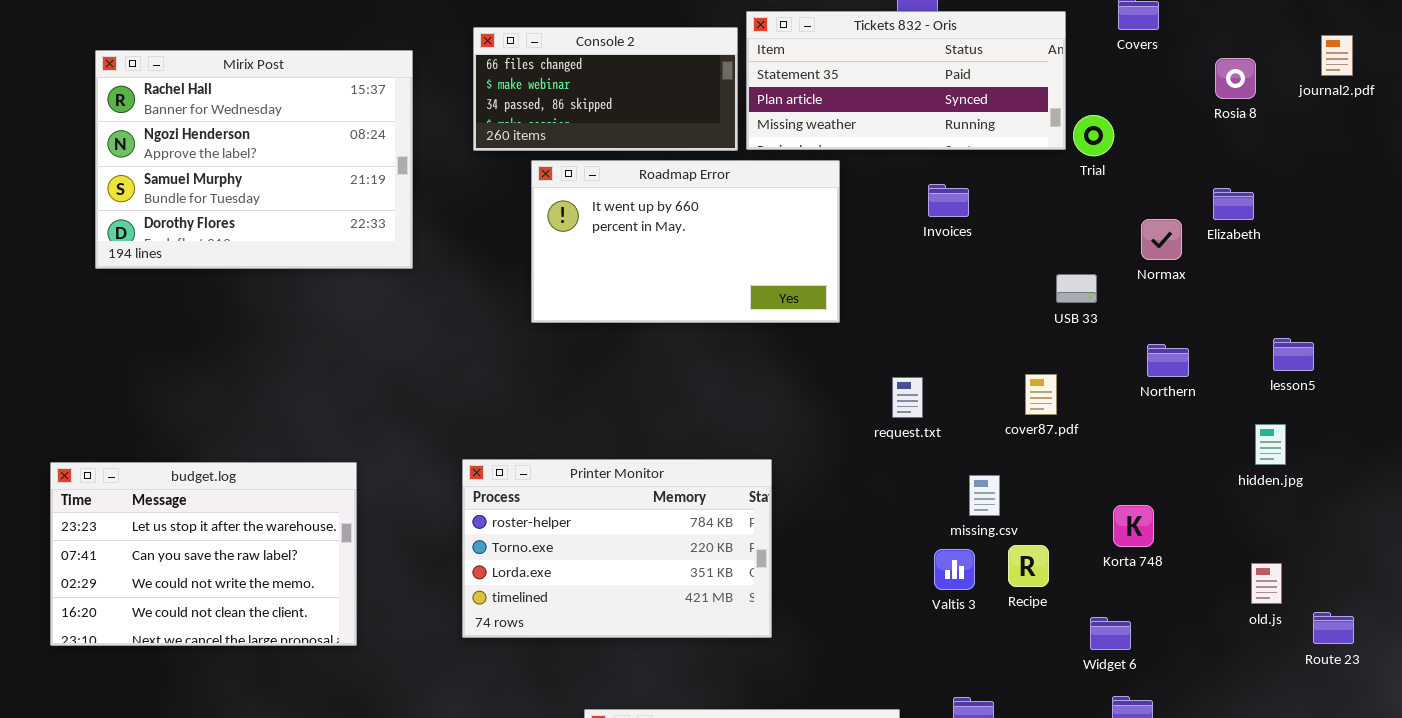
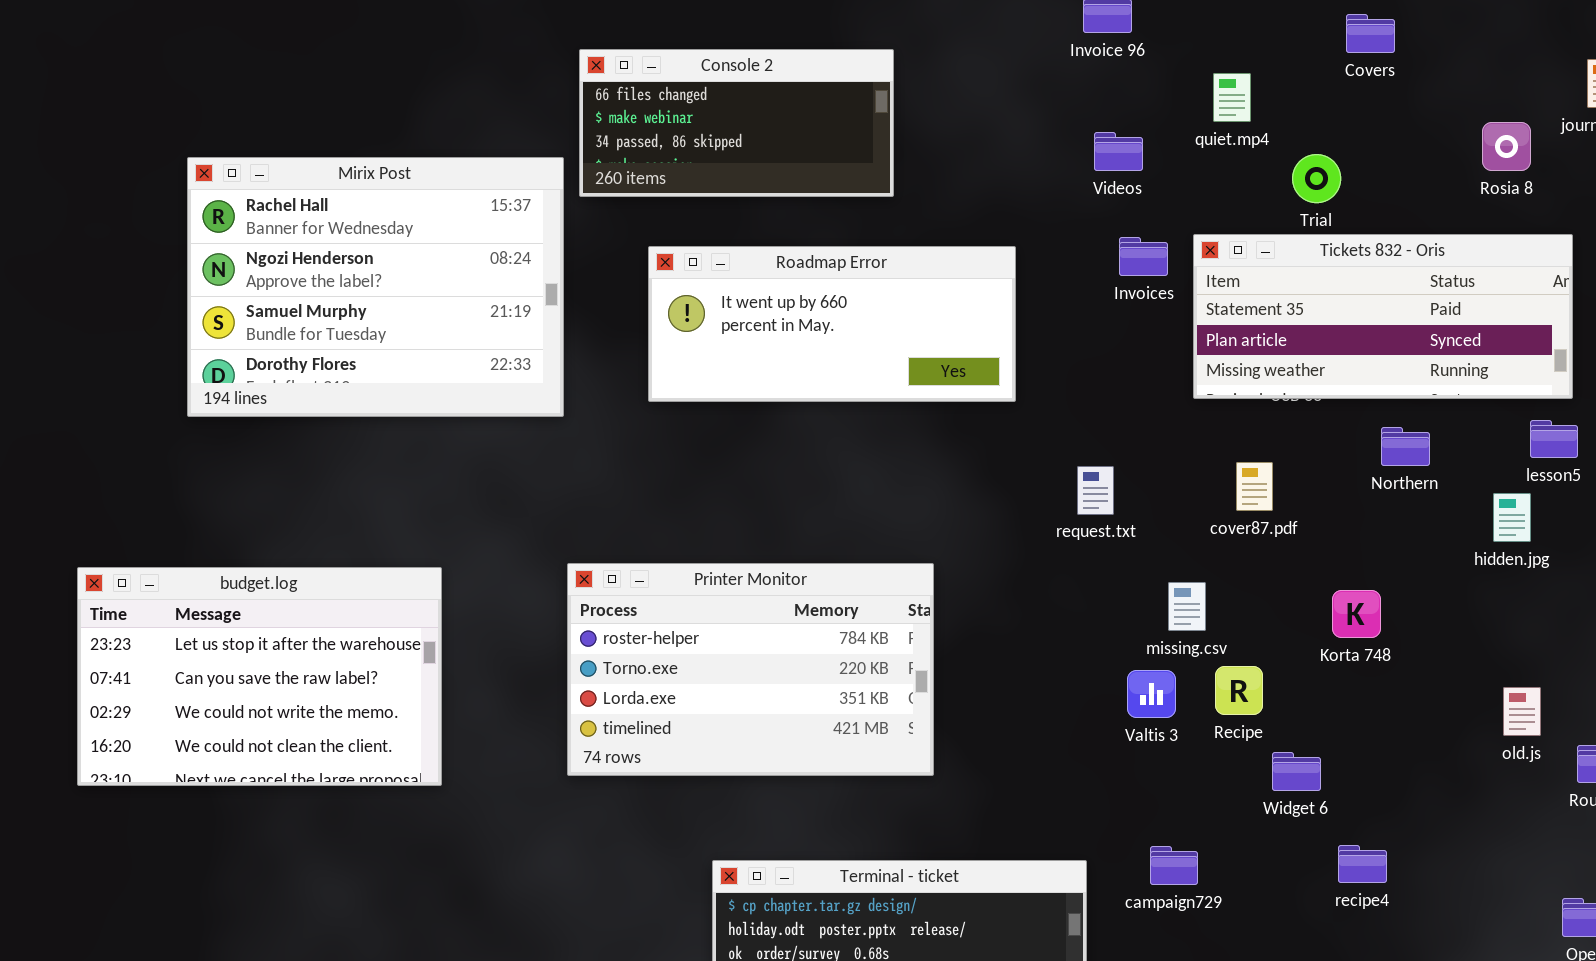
Tickets 832 - Oris: [746,11,1066,150] -> [1193,234,1573,399], moved
Mirix Post: [95,50,413,269] -> [187,157,564,417], moved
Rosia 8: [1215,58,1256,99] -> [1482,122,1531,171], moved
Roadmap Error: [531,160,840,323] -> [648,246,1016,402], resized
hidden.jpg: [1255,424,1286,465] -> [1493,493,1531,542], moved
Korta 748: [1113,505,1154,547] -> [1332,590,1381,638], moved
Widget 6: [1090,617,1131,650] -> [1272,752,1321,791], moved

